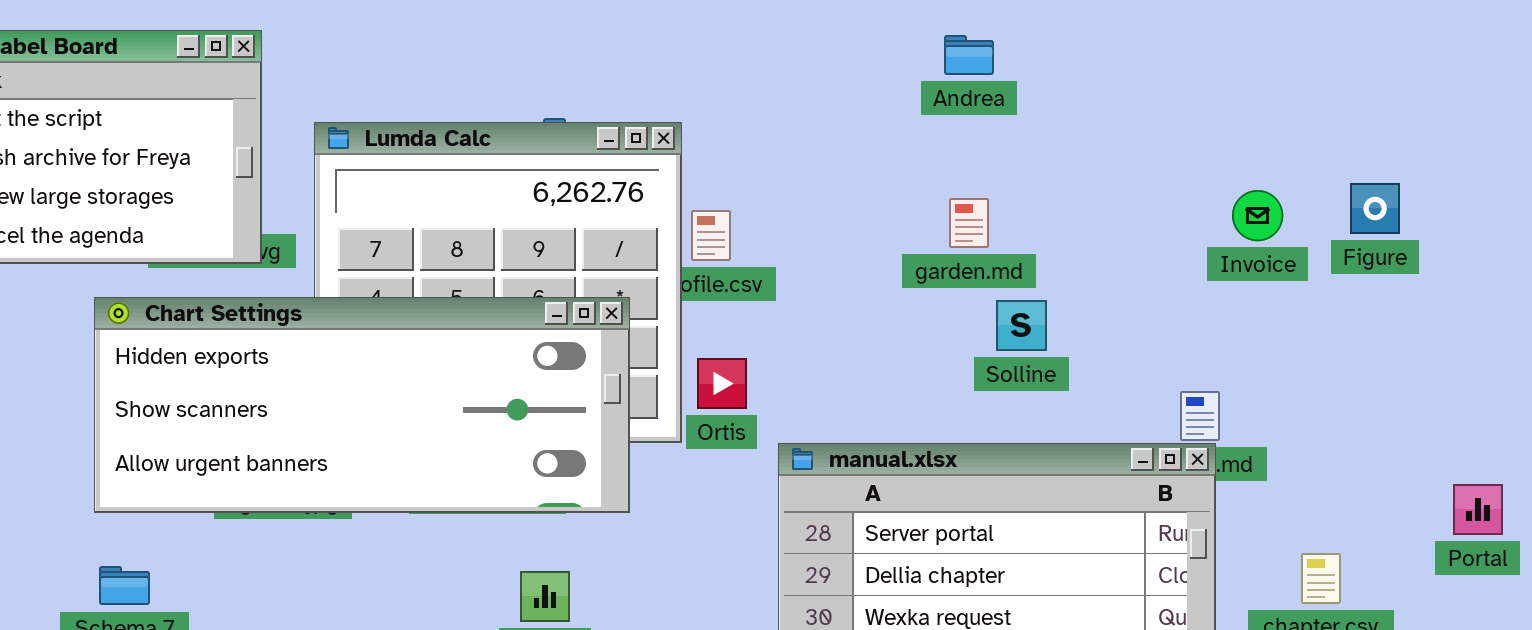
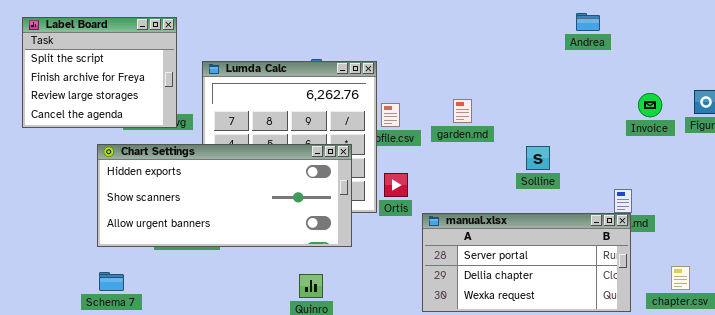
Andrea: [944,35,994,75] -> [576,13,600,31], moved
garden.md: [949,198,989,248] -> [453,99,472,123], moved

